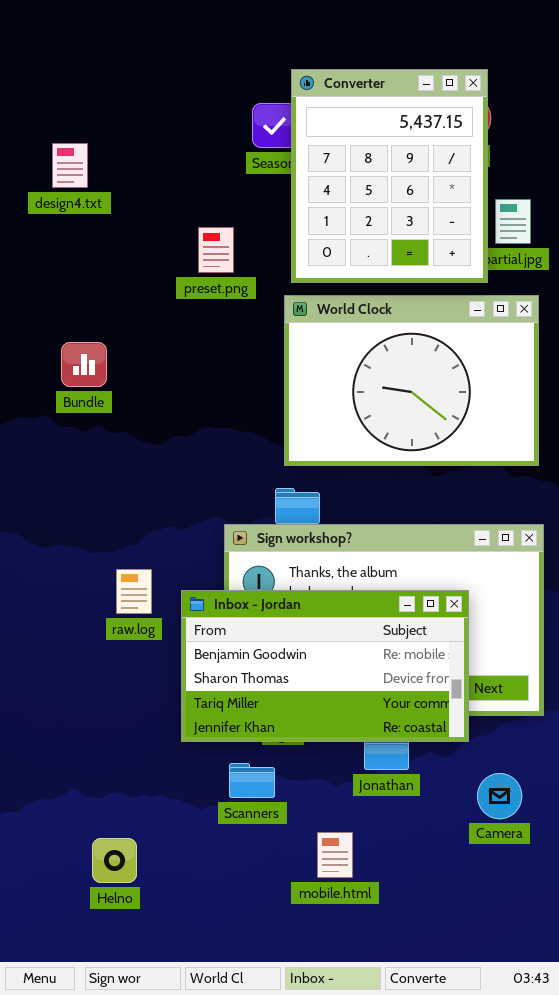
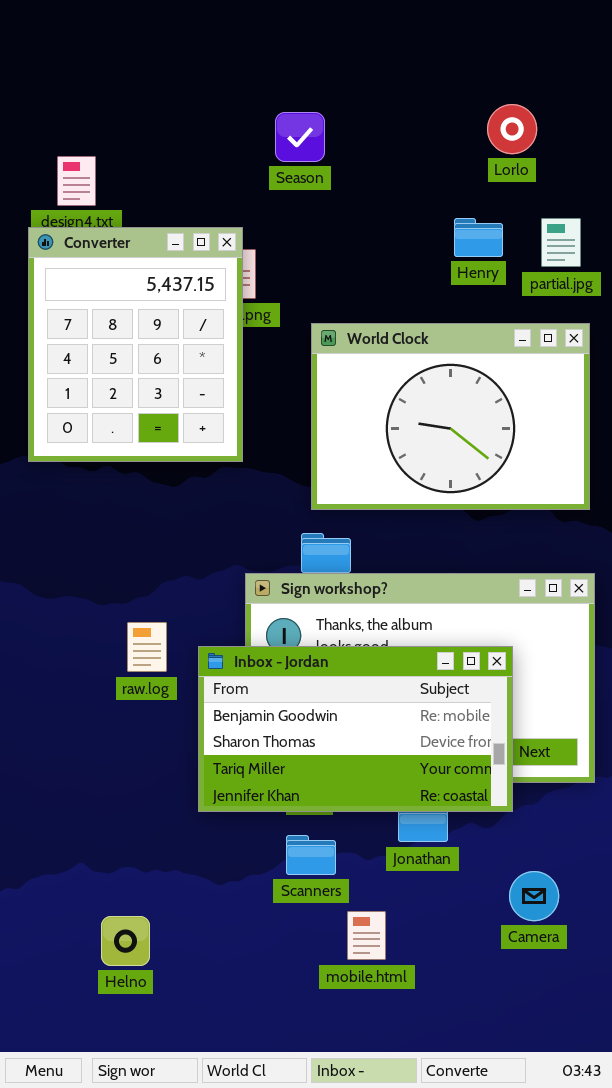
Converter: [291,69,488,283] -> [28,227,243,462], moved
Scanners: [229,763,275,798] -> [286,835,336,875], moved
Camera: [477,773,522,819] -> [509,871,559,921], moved

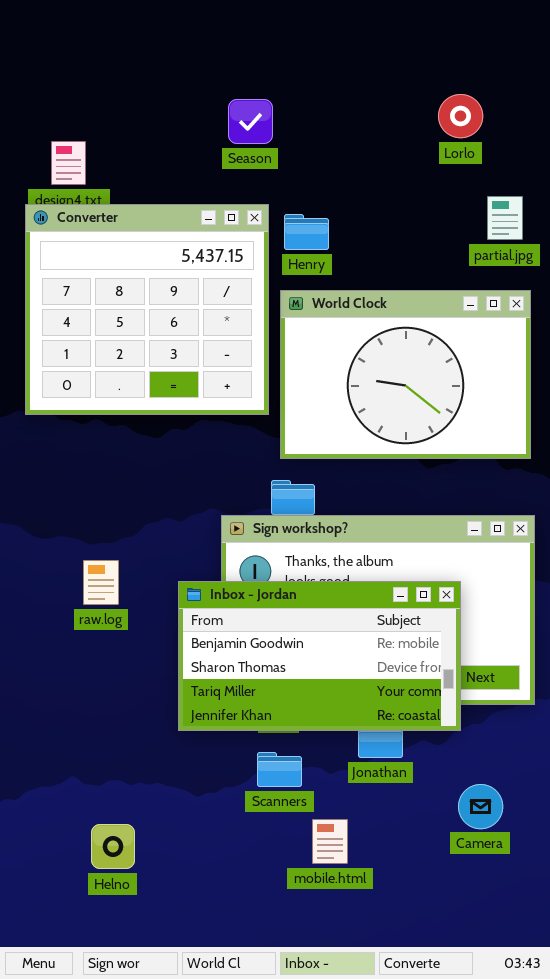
Season: [275,112,325,162] -> [228,99,273,144], moved
Henry: [454,218,503,257] -> [284,214,329,250], moved
Converter: [28,227,243,462] -> [25,204,269,415], resized
raw.log: [127,622,167,672] -> [83,560,119,605], moved

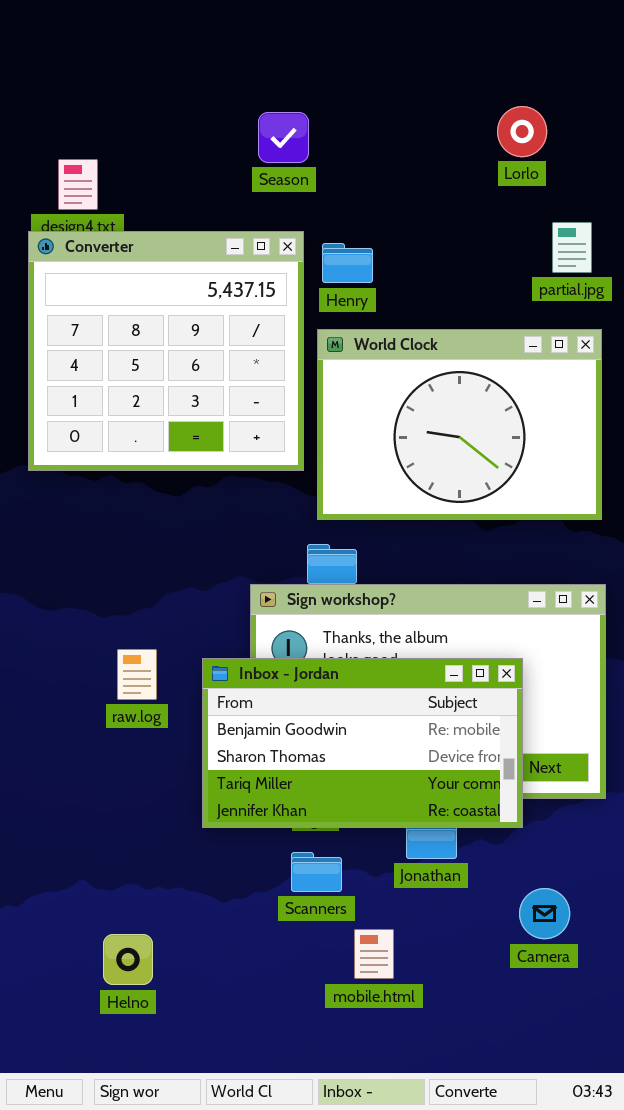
raw.log: [83,560,119,605] -> [117,649,157,700], moved

